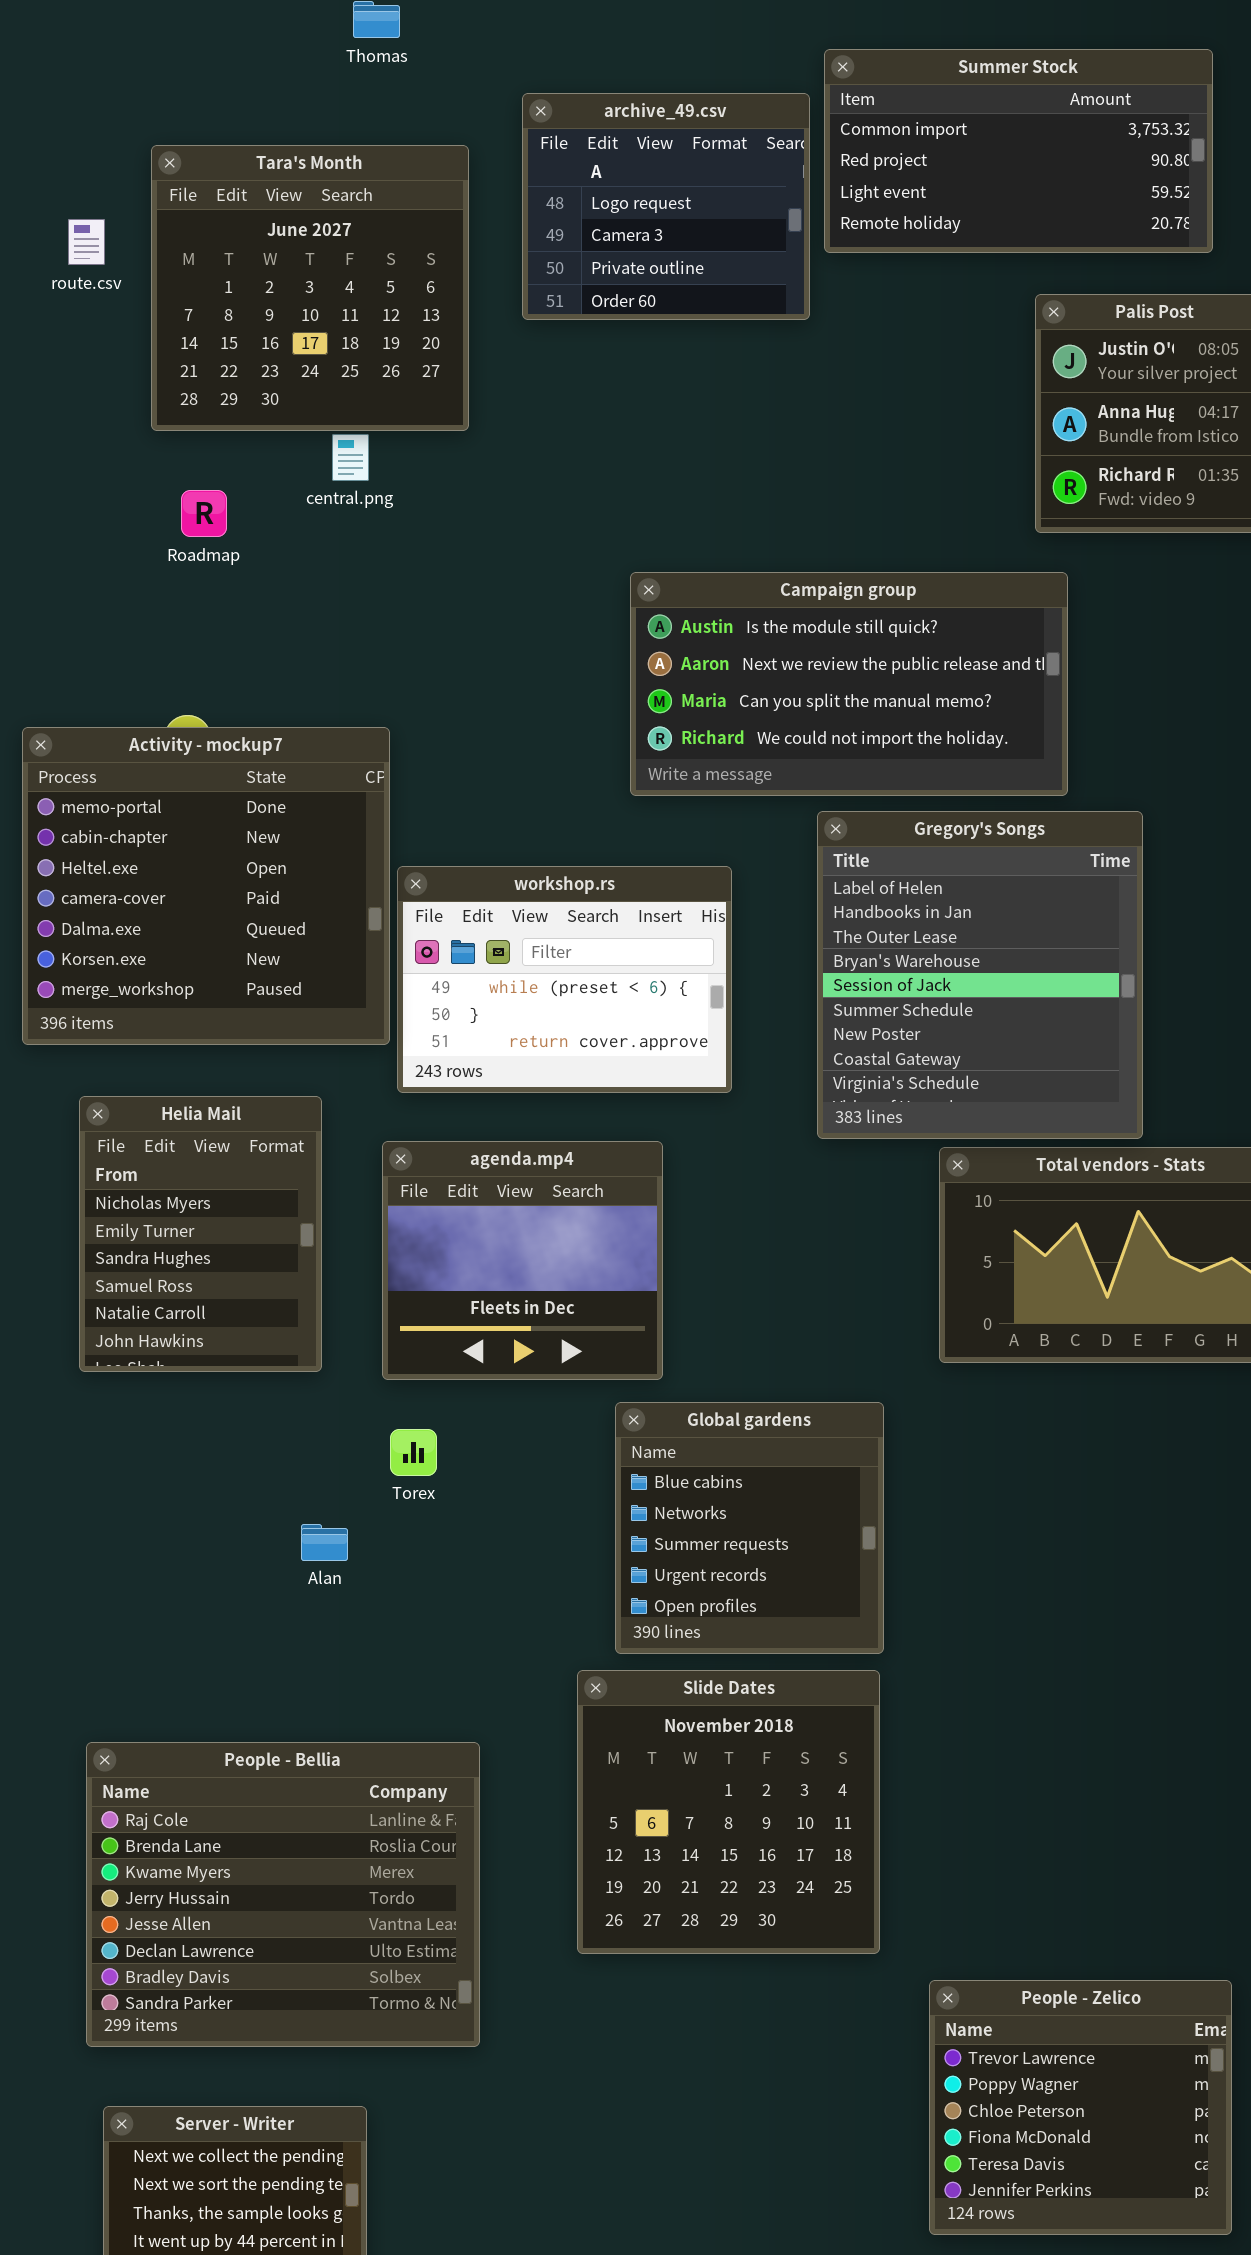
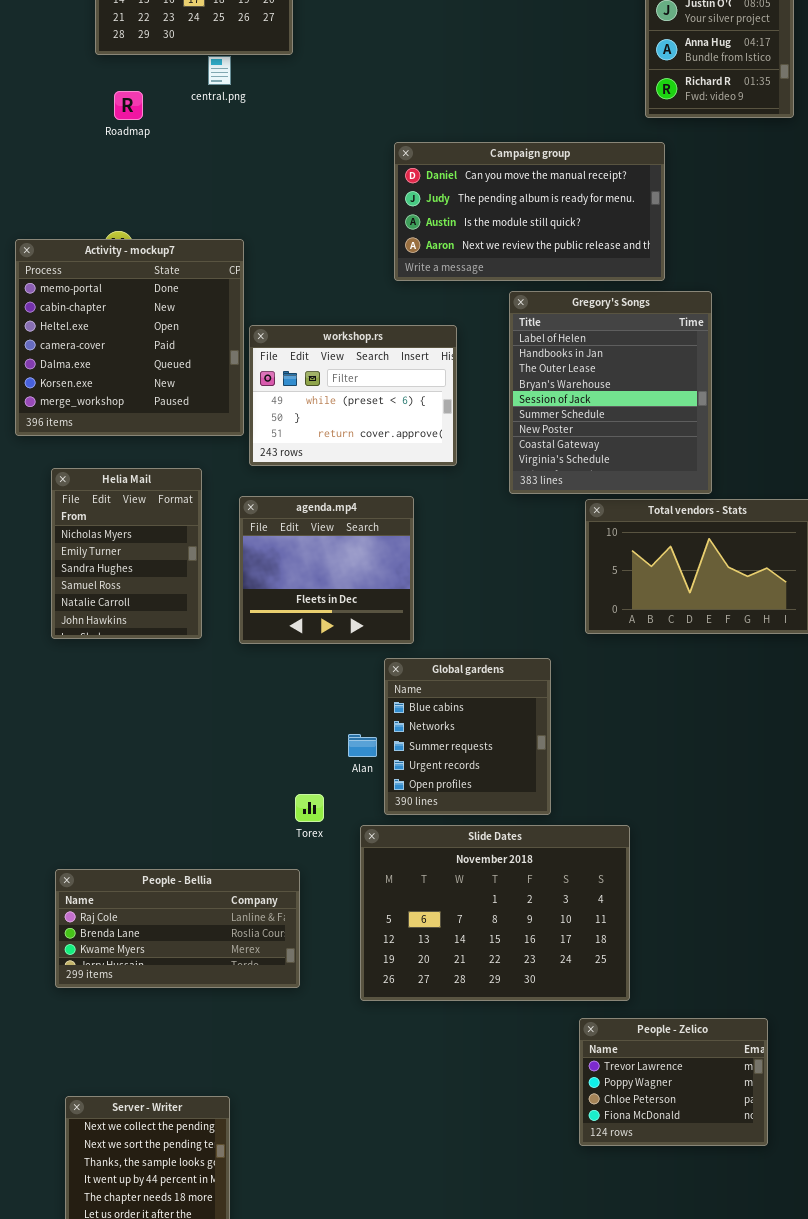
Campaign group: [630,572,1068,796] -> [394,142,665,281], scrolled up 2 rows
Torex: [390,1429,437,1476] -> [295,794,324,822], moved
Alan: [301,1524,348,1561] -> [348,734,377,757], moved
Slide Dates: [577,1670,880,1954] -> [360,825,630,1001], resized
People - Bellia: [86,1742,480,2047] -> [55,869,300,988], resized
People - Zelico: [929,1980,1232,2235] -> [579,1018,768,1146], resized

